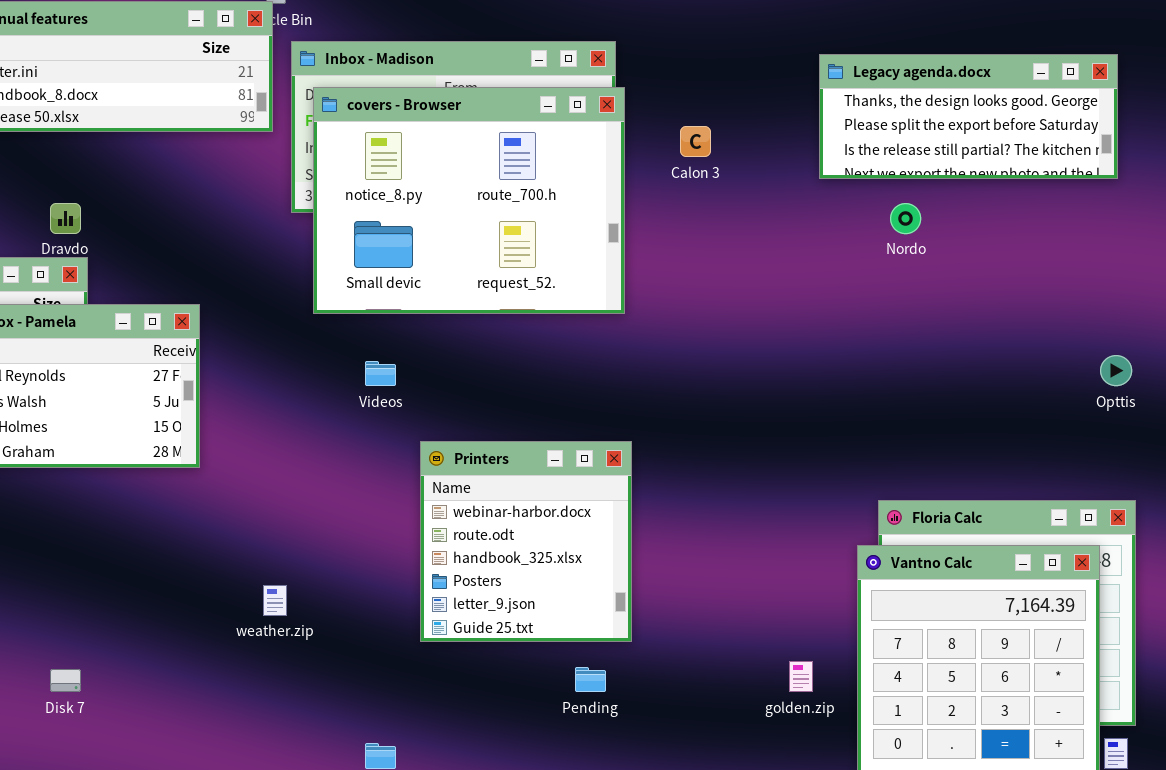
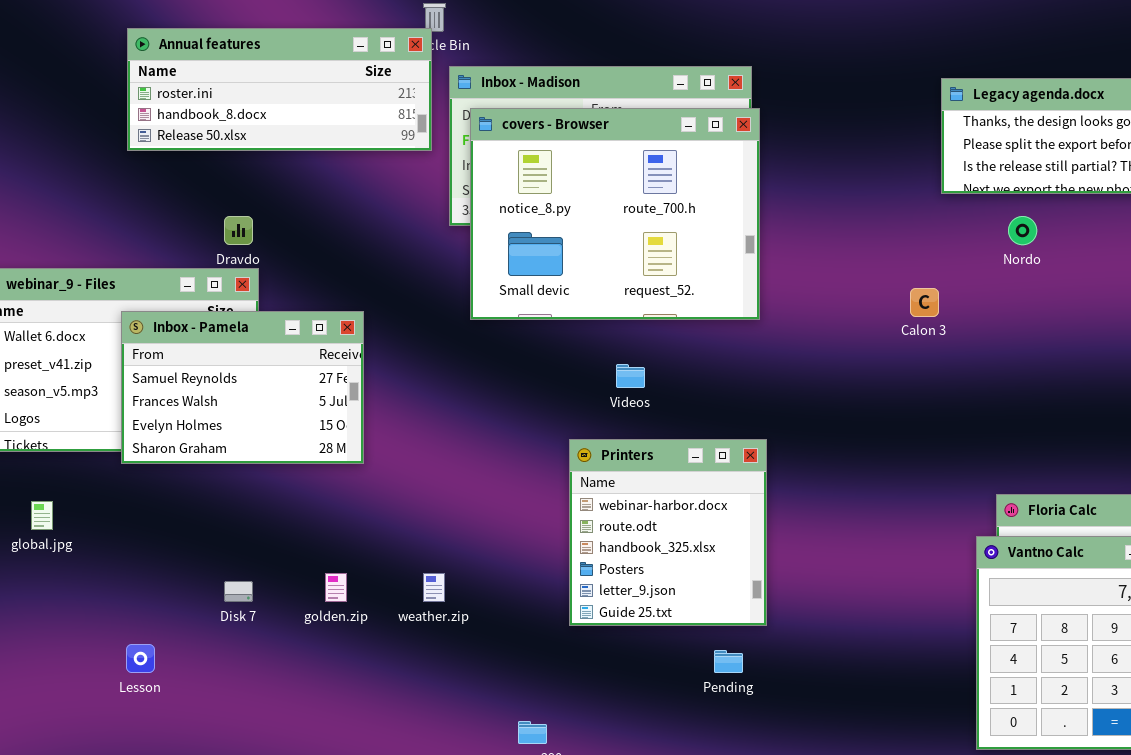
Calon 3: [680,126,711,157] -> [910,288,939,317], moved
Videos: [365,361,396,386] -> [616,364,645,388], moved
golden.zip: [789,661,813,692] -> [325,573,347,602], moved
Disk 7: [50,669,81,692] -> [224,581,253,602], moved

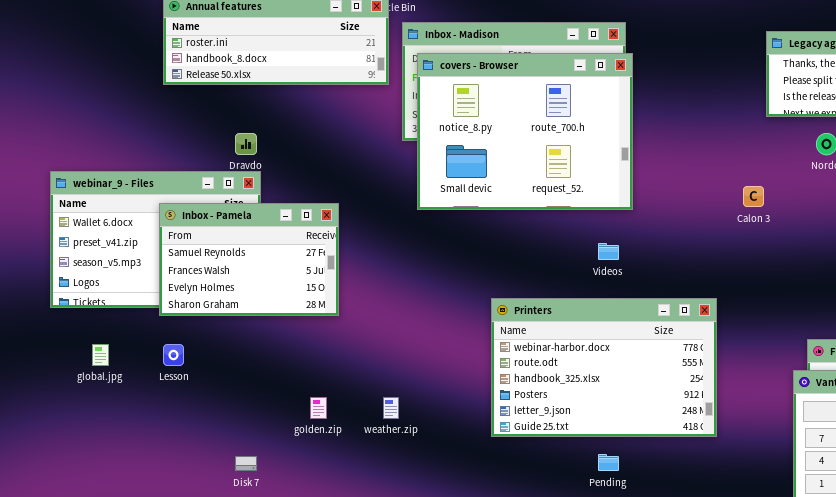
Videos: [616,364,645,388] -> [598,243,619,260], moved
Printers: [569,439,767,626] -> [491,298,717,437], resized
Disk 7: [224,581,253,602] -> [235,456,257,471], moved
Lesson: [126,644,155,673] -> [163,344,184,366], moved

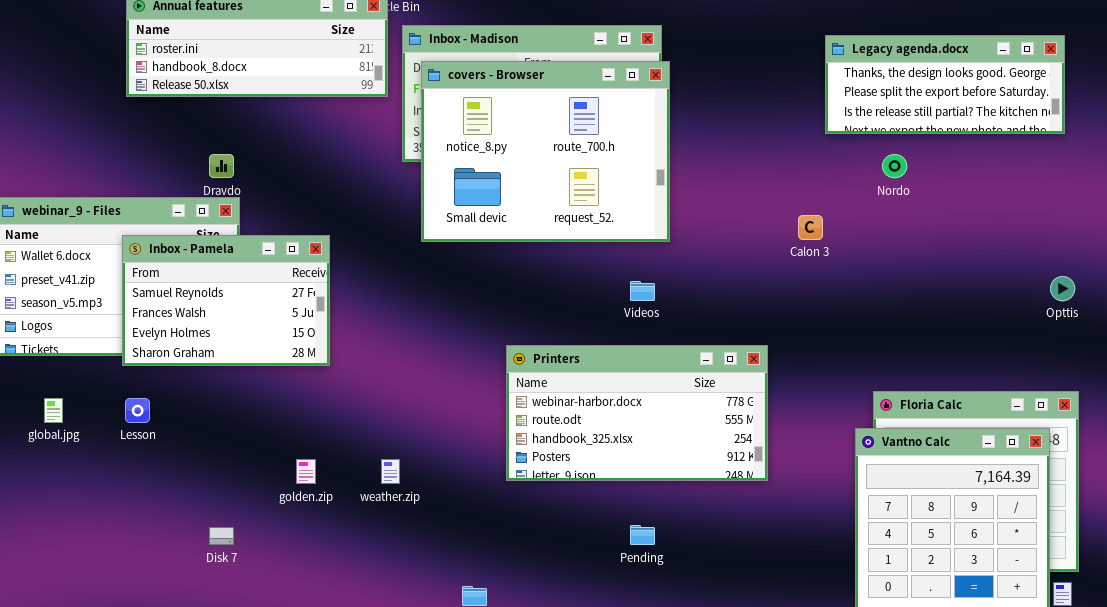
Printers: [491,298,717,437] -> [506,345,768,481], resized

